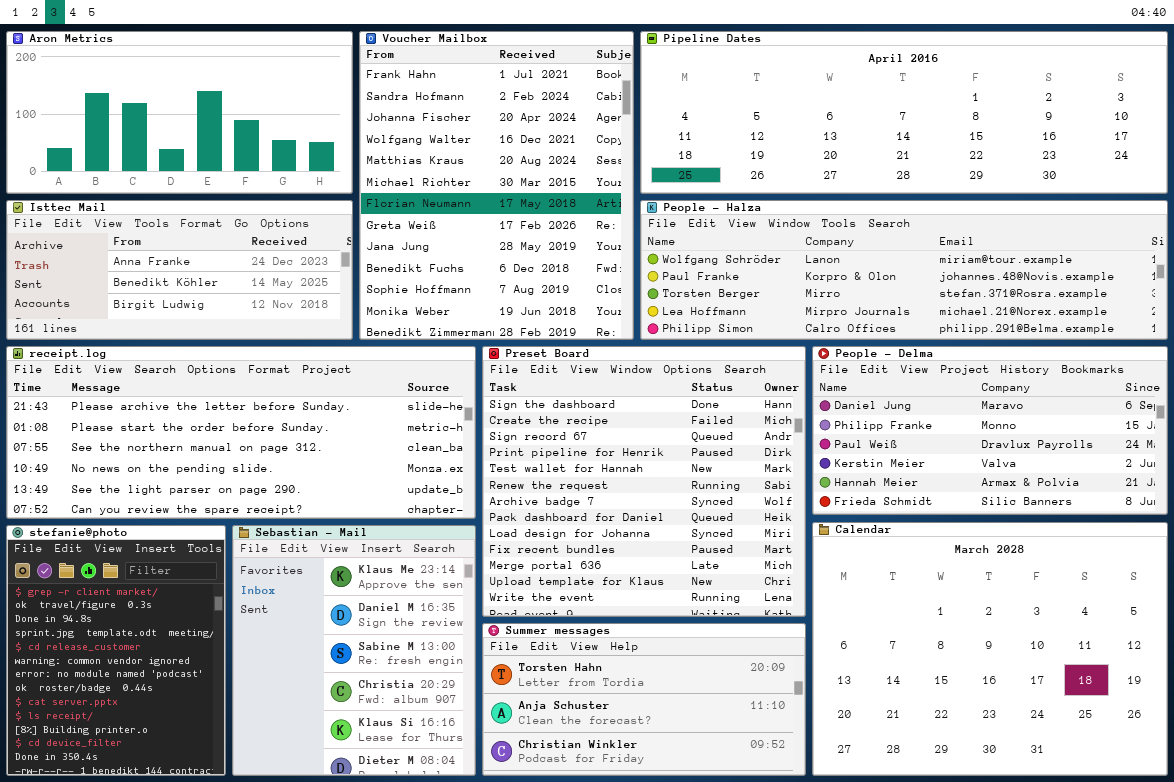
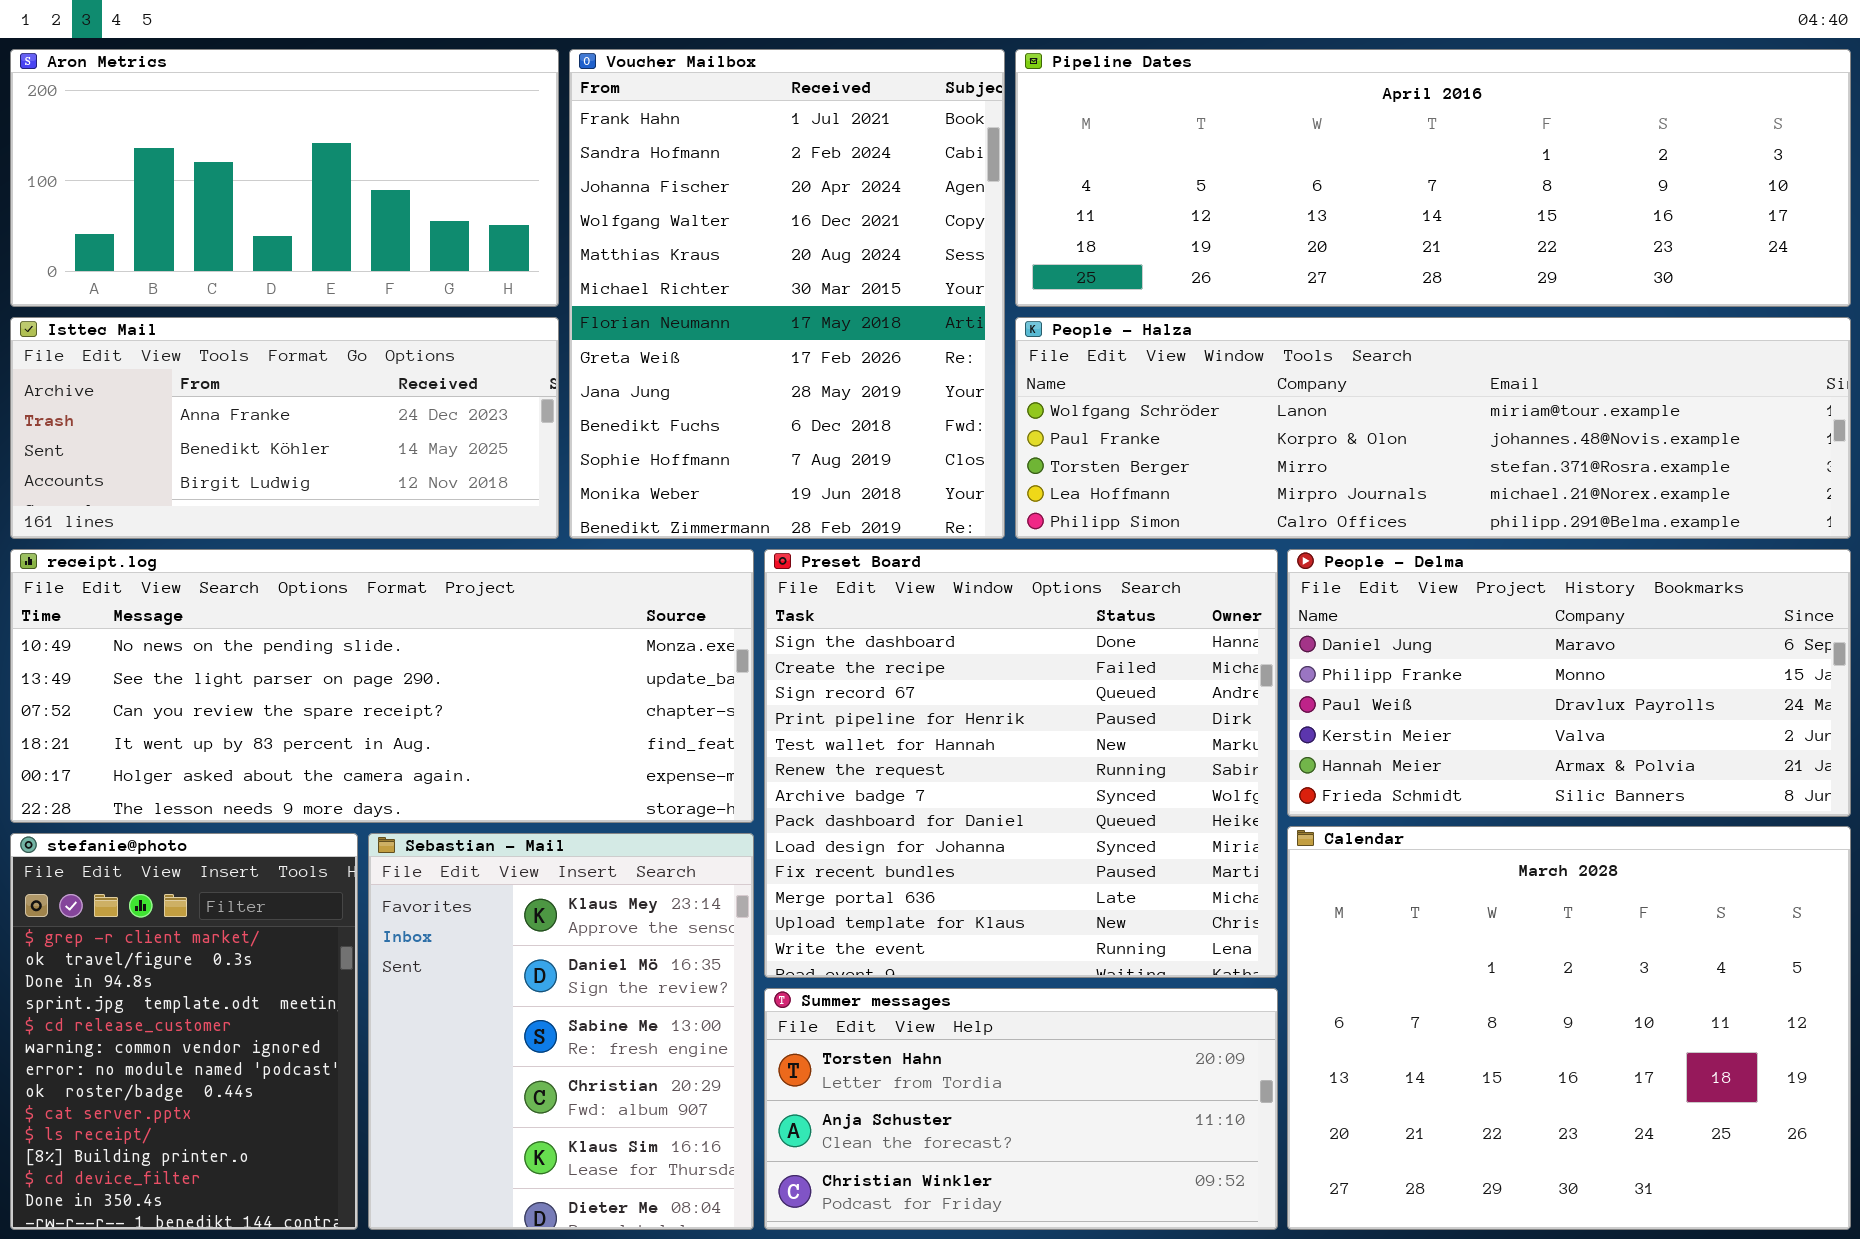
receipt.log: [6,346,476,519] -> [10,549,754,823], scrolled down 3 rows

